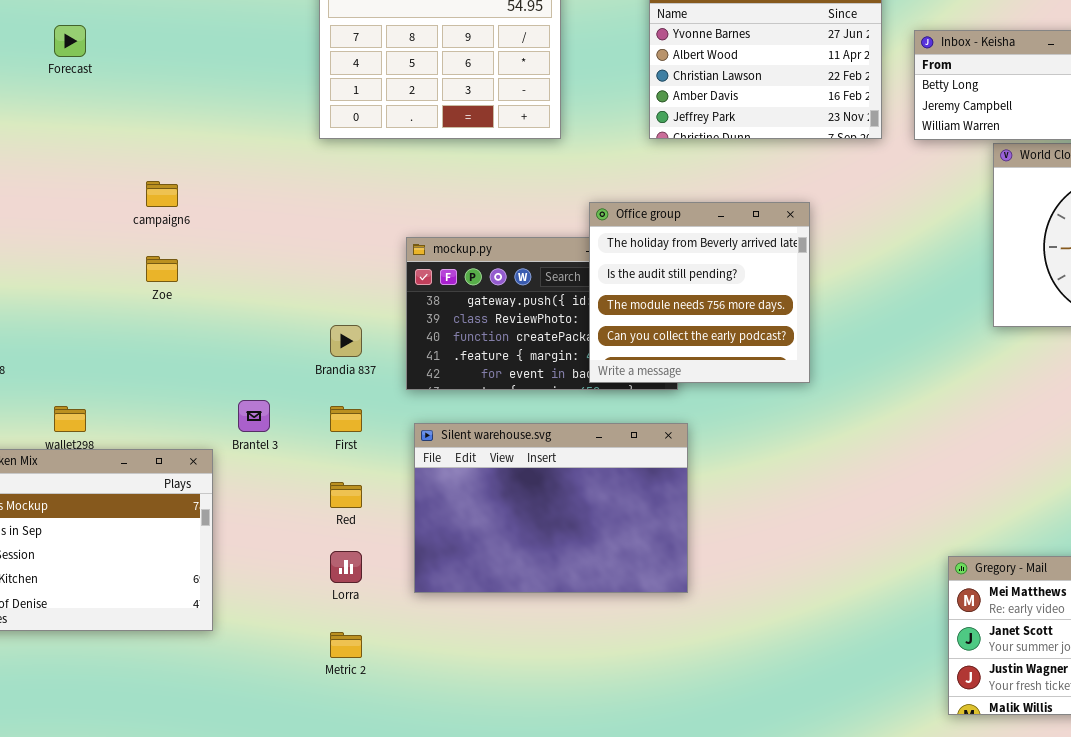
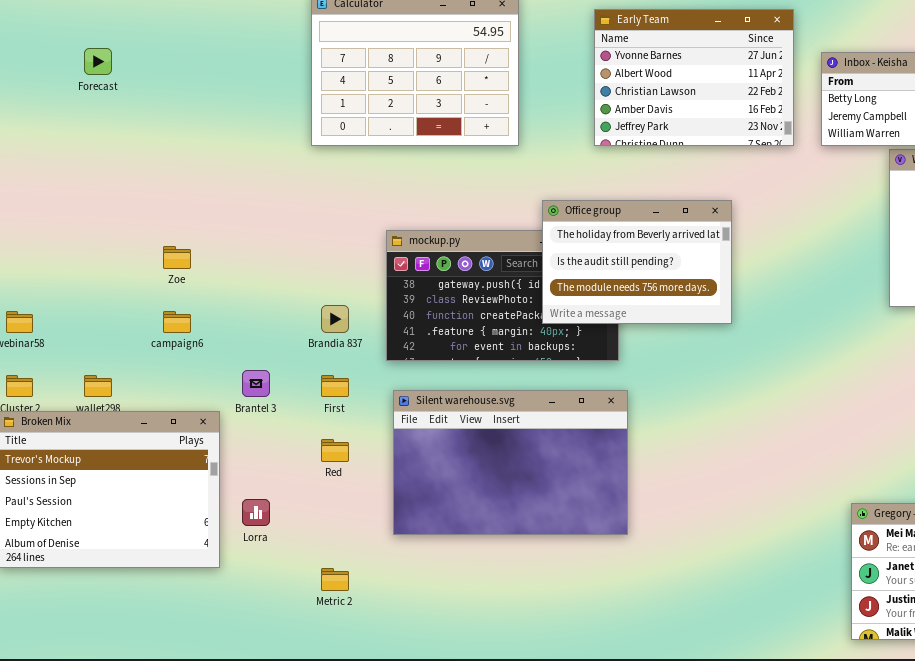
campaign6: [146,181,178,207] -> [163,311,191,333], moved
Office group: [589,202,810,383] -> [542,200,732,324], resized
Lorra: [330,551,362,583] -> [242,499,270,526], moved

